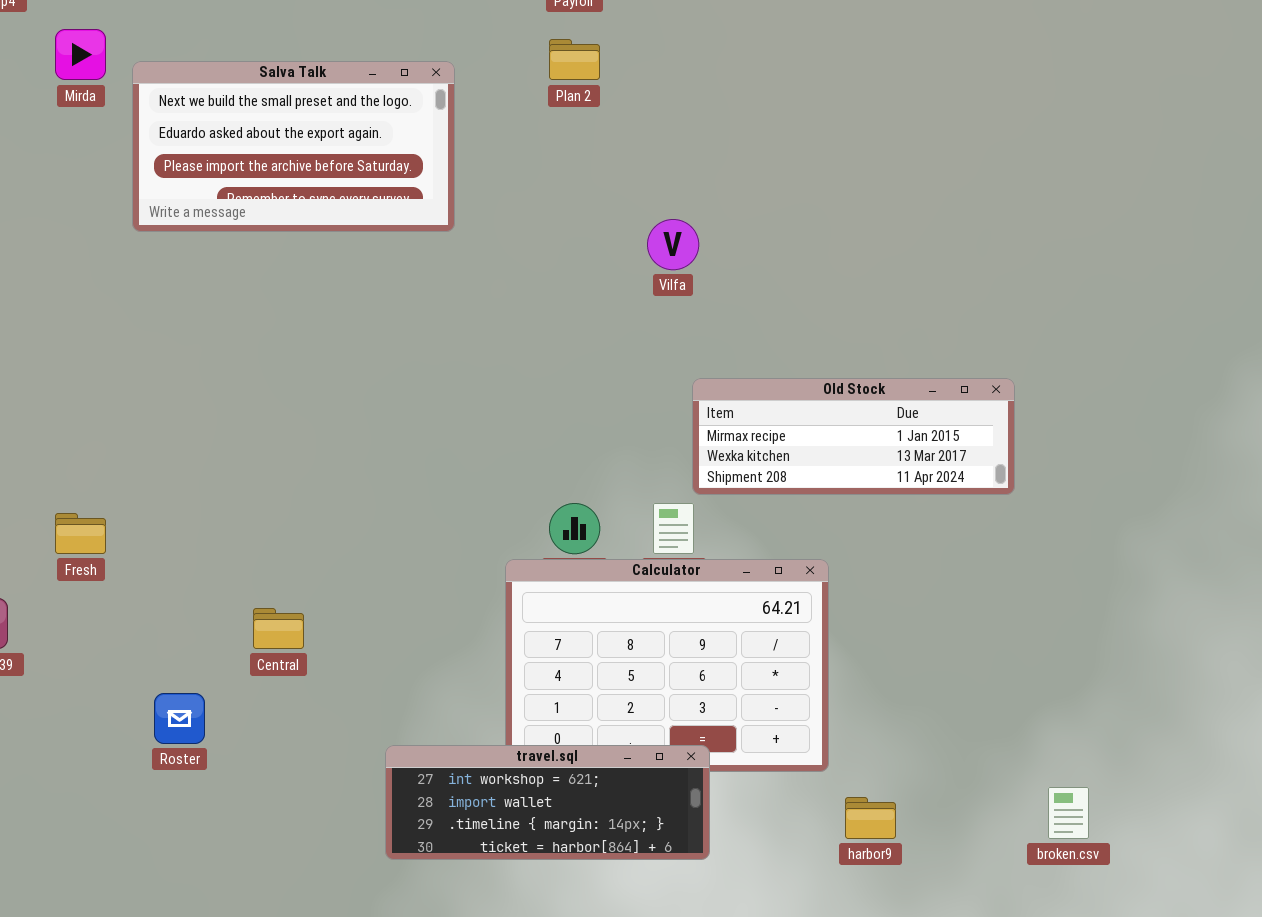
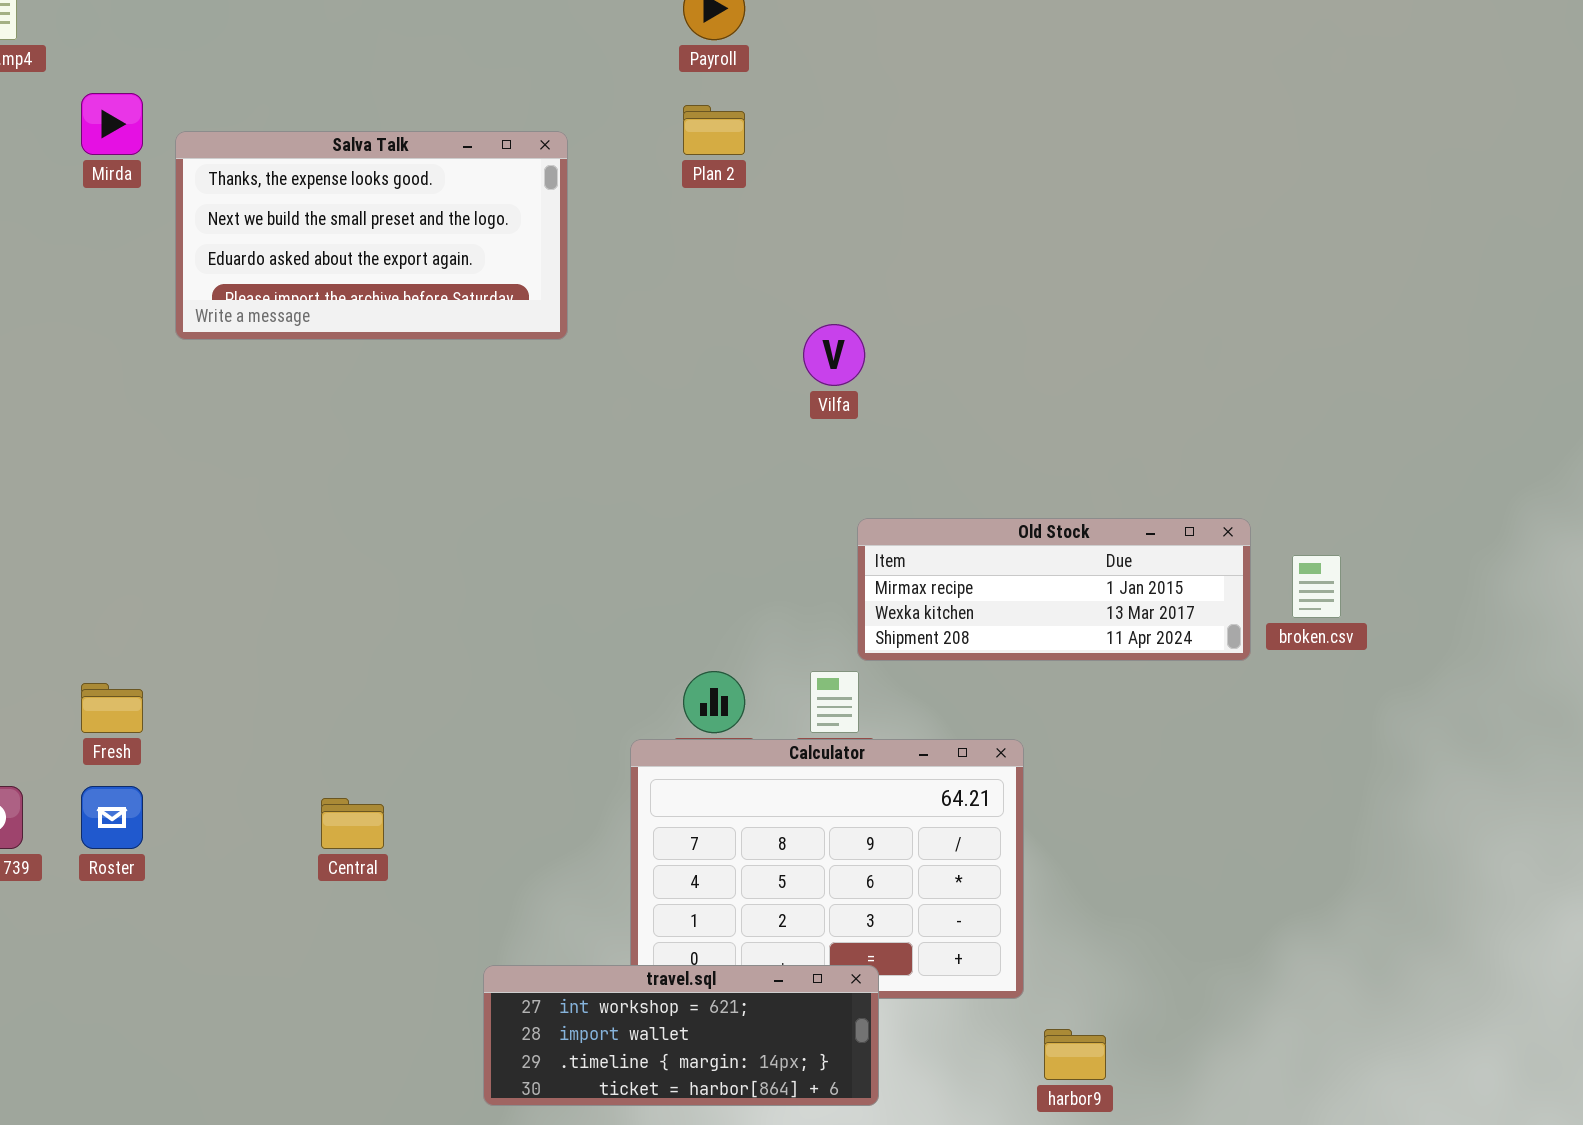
Salva Talk: [132,61,455,232] -> [175,131,568,340], scrolled up 1 row
Roster: [154,693,205,744] -> [81,786,143,849], moved
broken.csv: [1048,787,1089,839] -> [1292,555,1341,618], moved

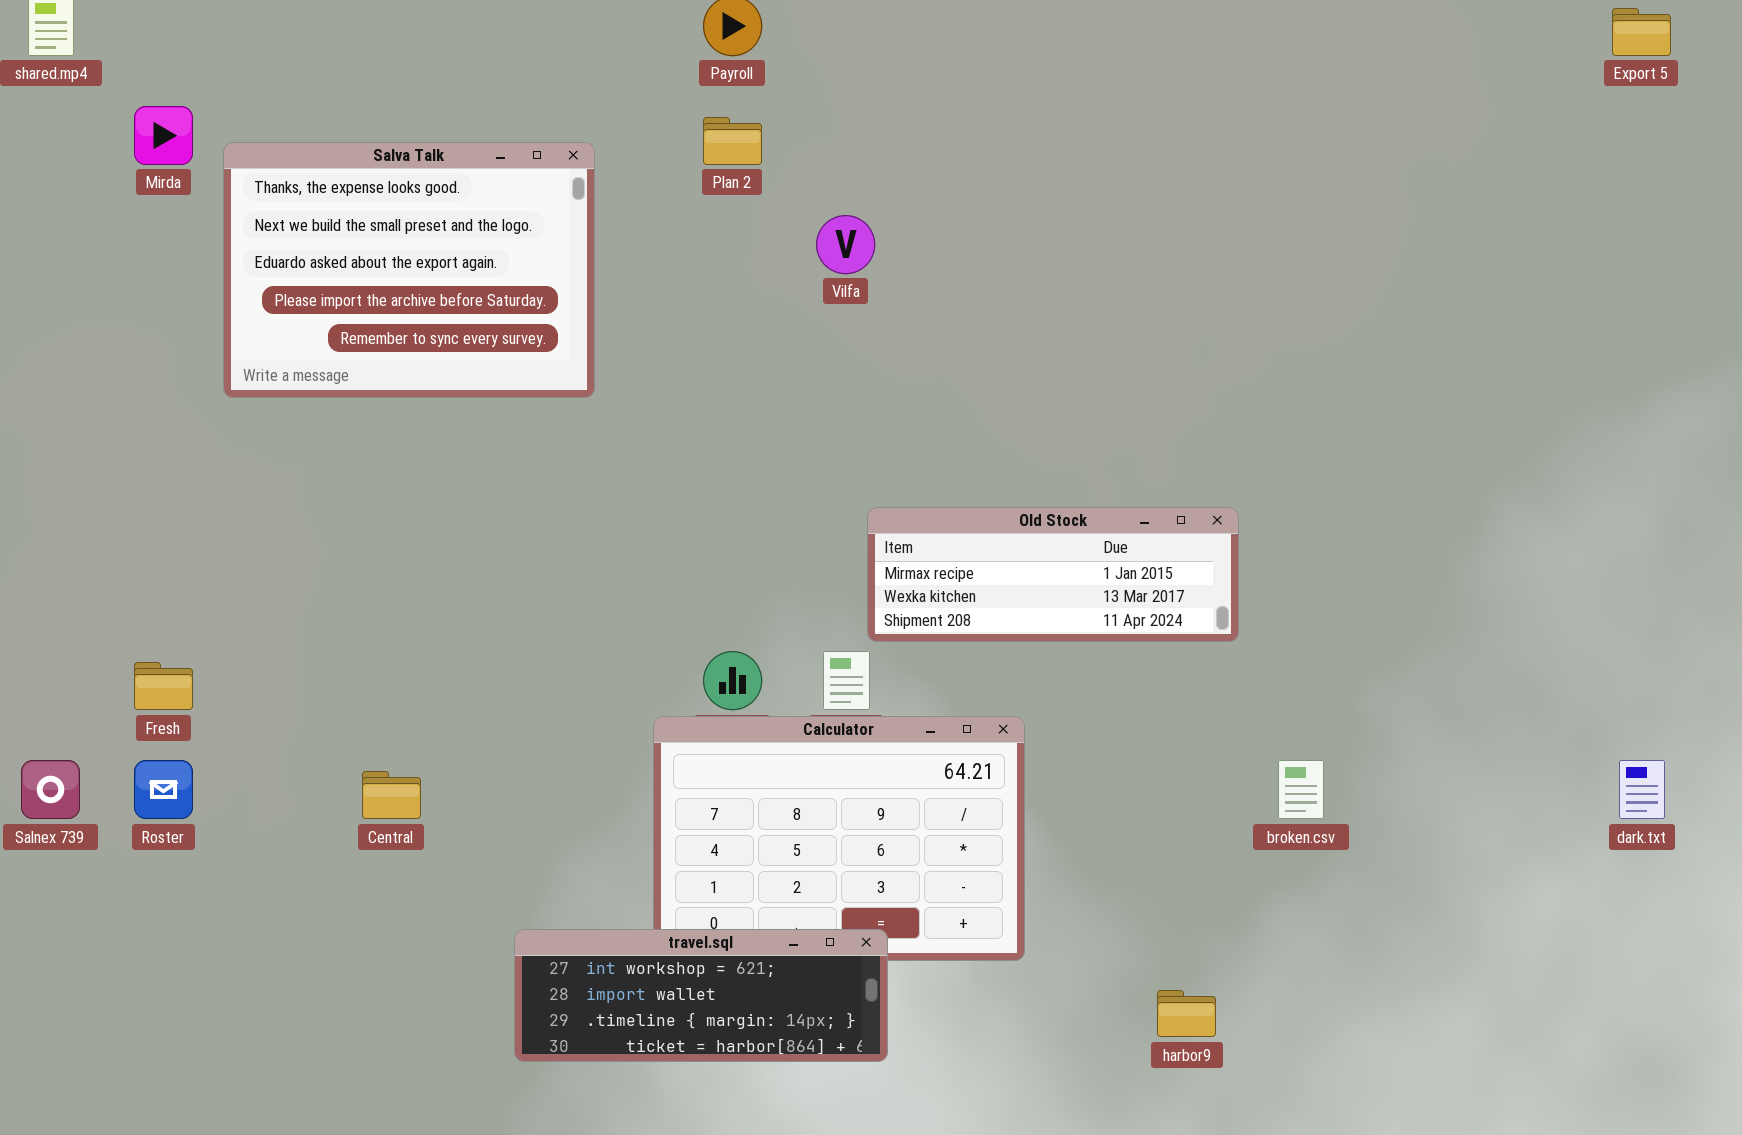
Salva Talk: [175,131,568,340] -> [223,142,595,398], resized
Vilfa: [803,324,865,386] -> [816,215,875,274], moved
broken.csv: [1292,555,1341,618] -> [1278,760,1324,819], moved
harbor9: [1044,1029,1106,1080] -> [1157,990,1216,1037], moved

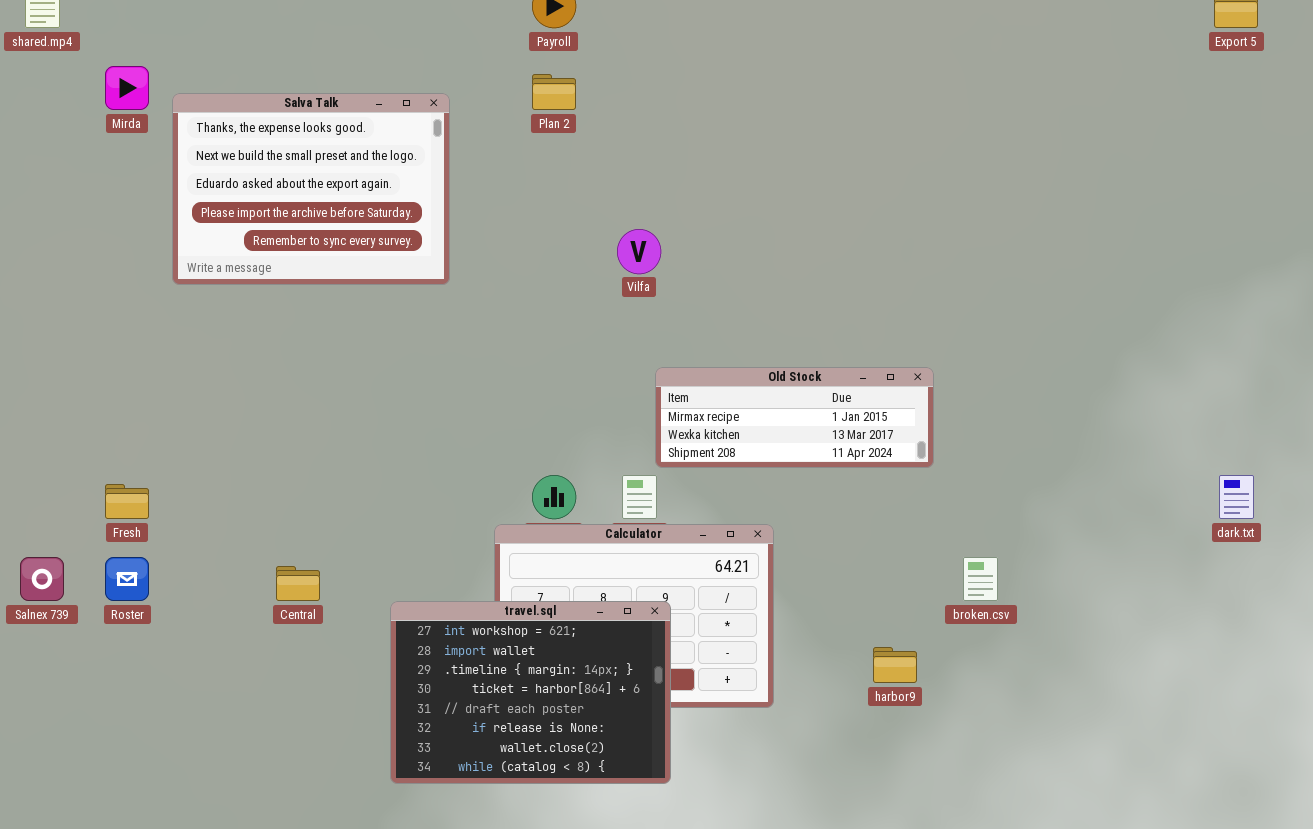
Vilfa: [816,215,875,274] -> [617,229,661,274], moved
dark.txt: [1619,760,1665,819] -> [1219,475,1254,519], moved
travel.sql: [514,929,888,1062] -> [390,601,671,784], resized
harbor9: [1157,990,1216,1037] -> [873,647,917,683], moved

